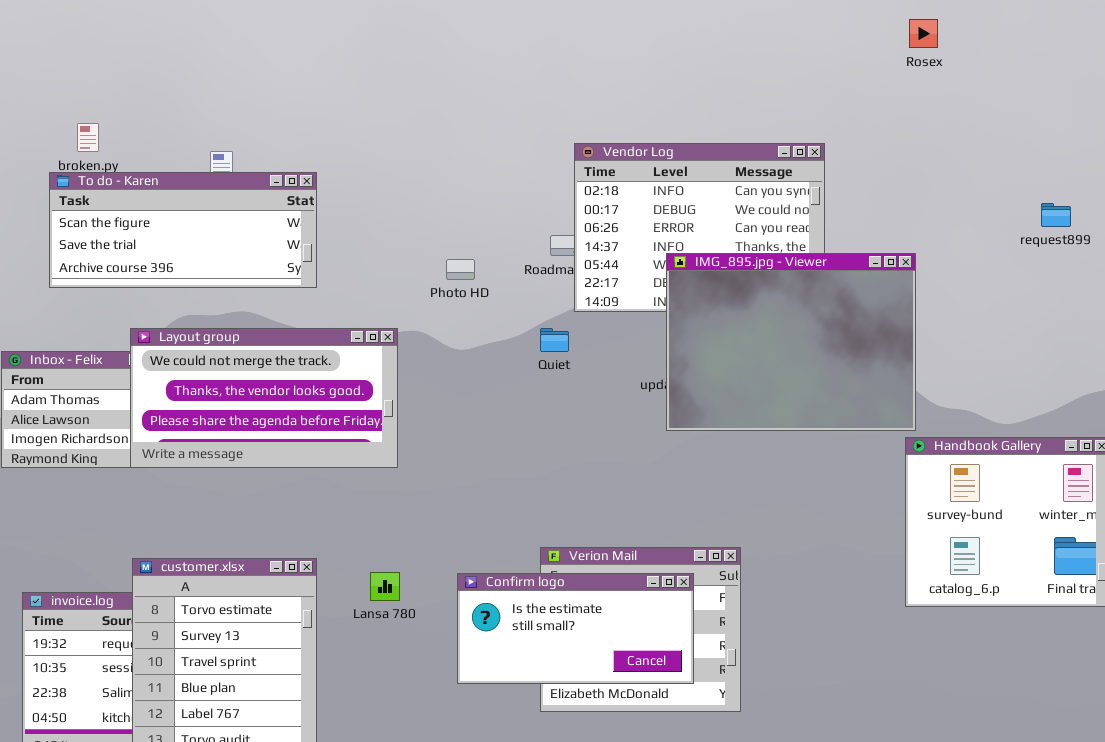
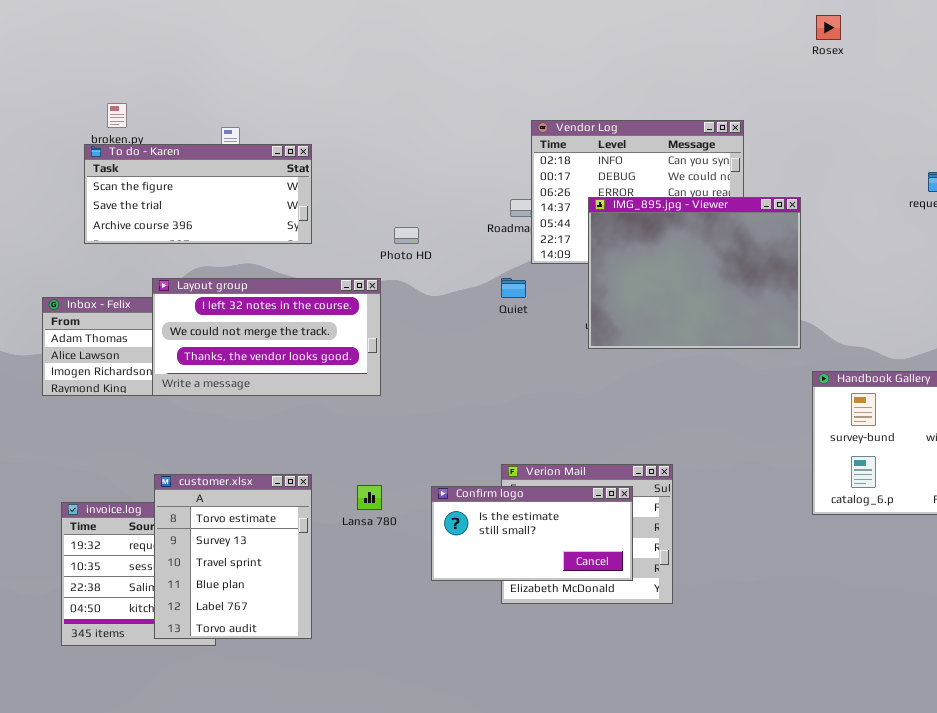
IMG_895.jpg - Viewer: [666,253,916,431] -> [588,197,801,349], moved
Photo HD: [446,259,475,280] -> [394,227,419,244], moved
Layout group: [130,328,398,468] -> [152,278,381,396], scrolled up 1 row

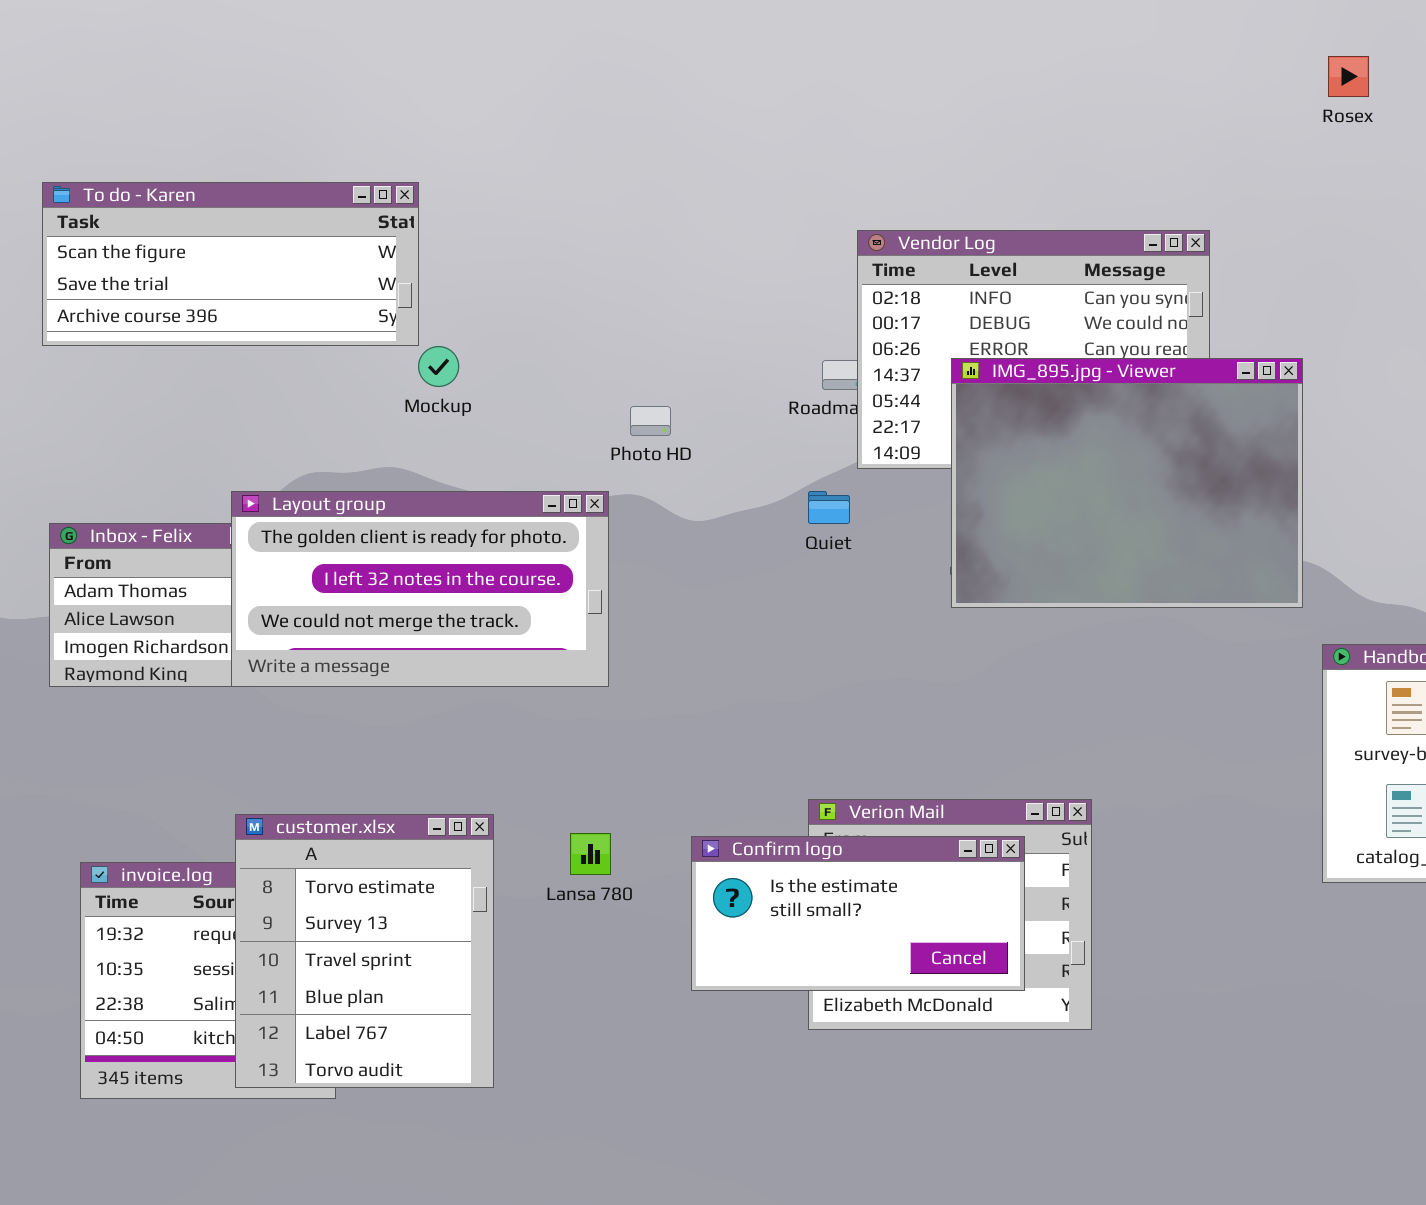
To do - Karen: [84,144,312,244] -> [42,182,419,346], moved
Layout group: [152,278,381,396] -> [231,491,609,687], scrolled up 1 row

